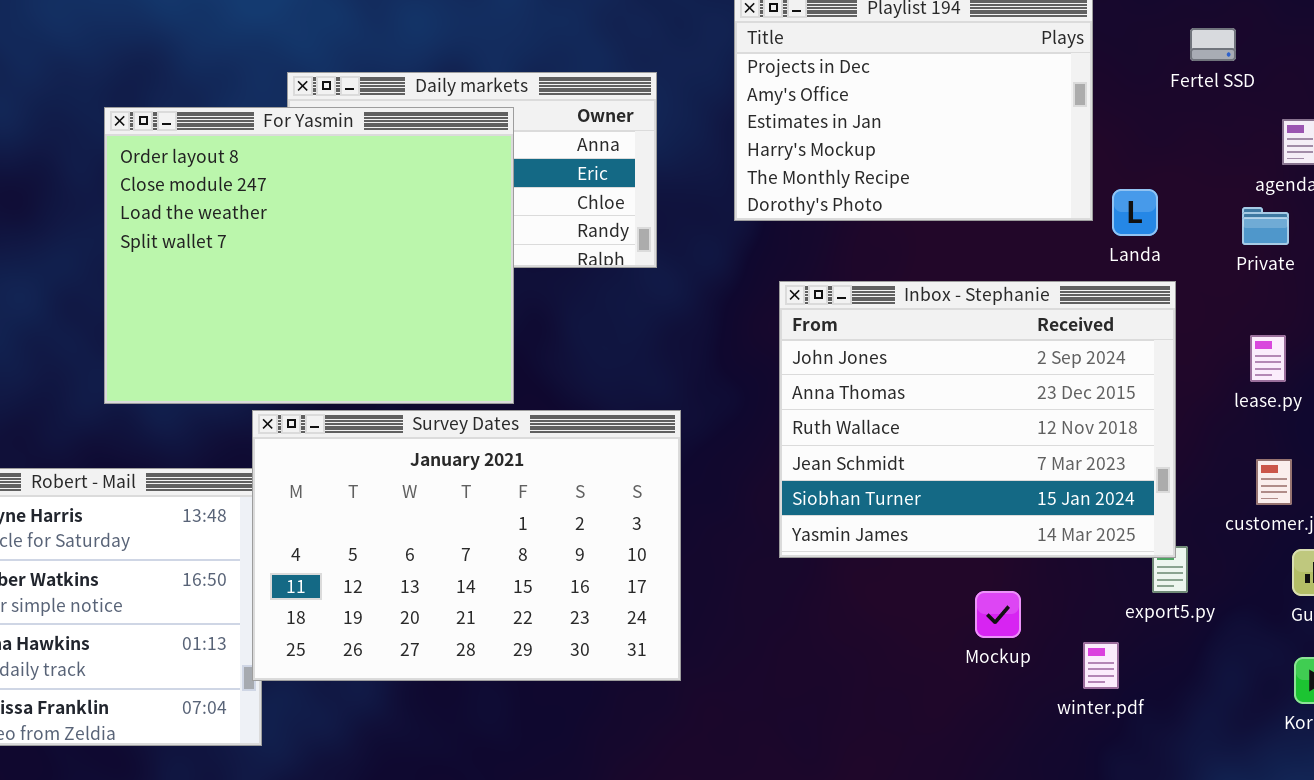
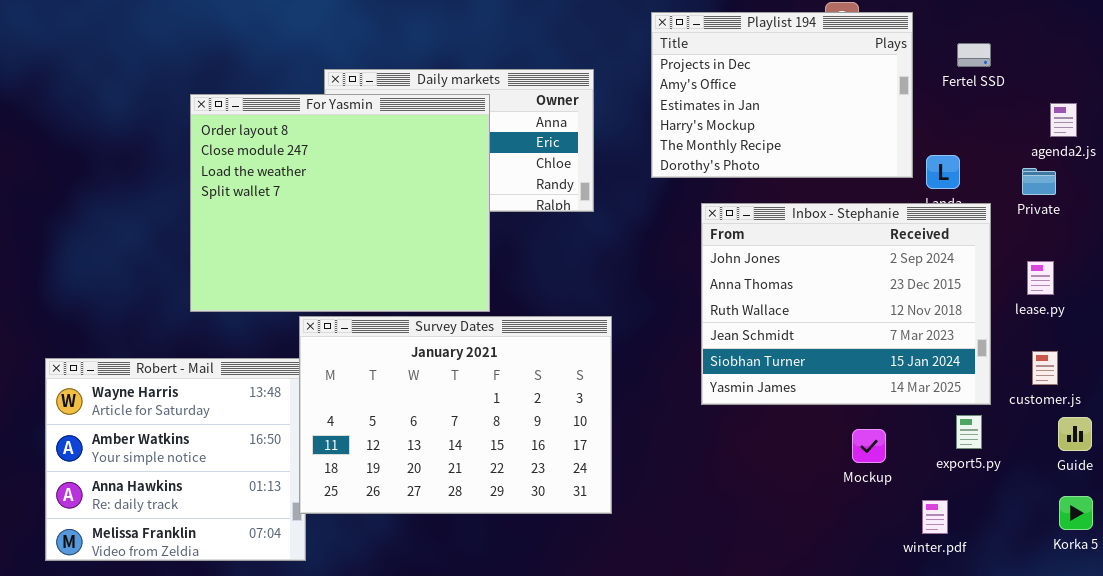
Fertel SSD: [1190,28,1236,61] -> [957,43,991,67], moved
Inbox - Stephanie: [779,281,1176,558] -> [701,203,991,405], moved
Mockup: [975,591,1021,638] -> [852,429,886,463], moved
winter.pdf: [1083,642,1119,689] -> [922,500,948,534], moved

